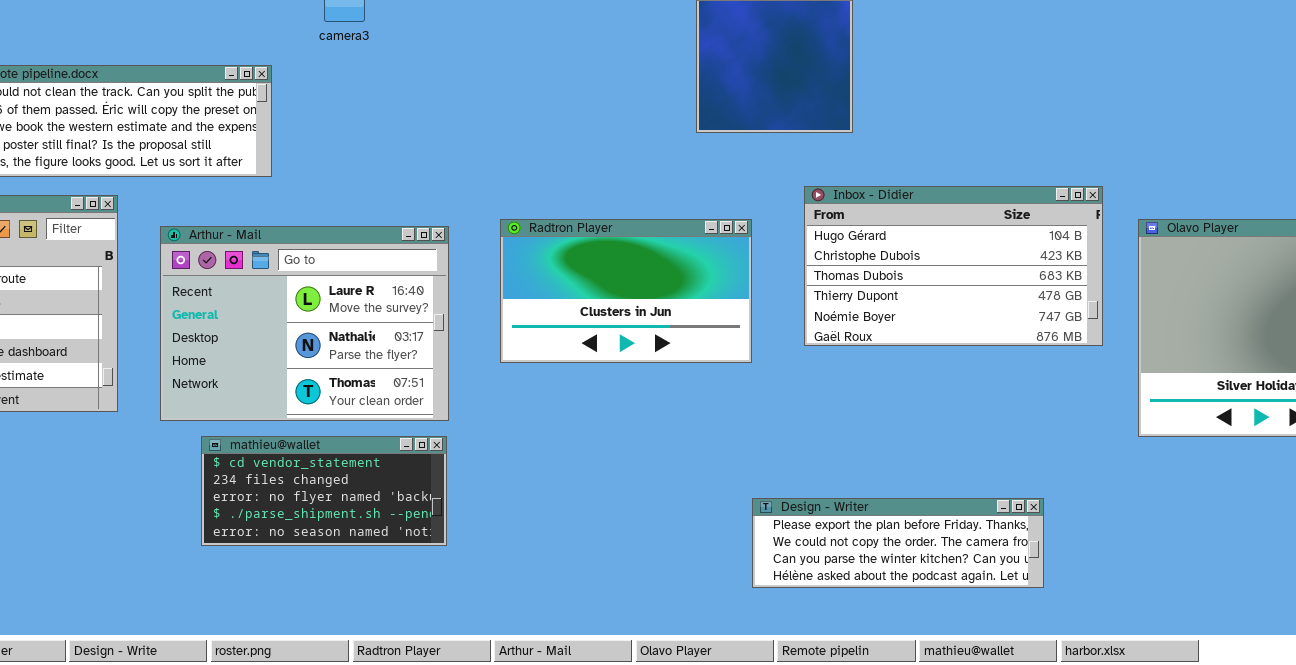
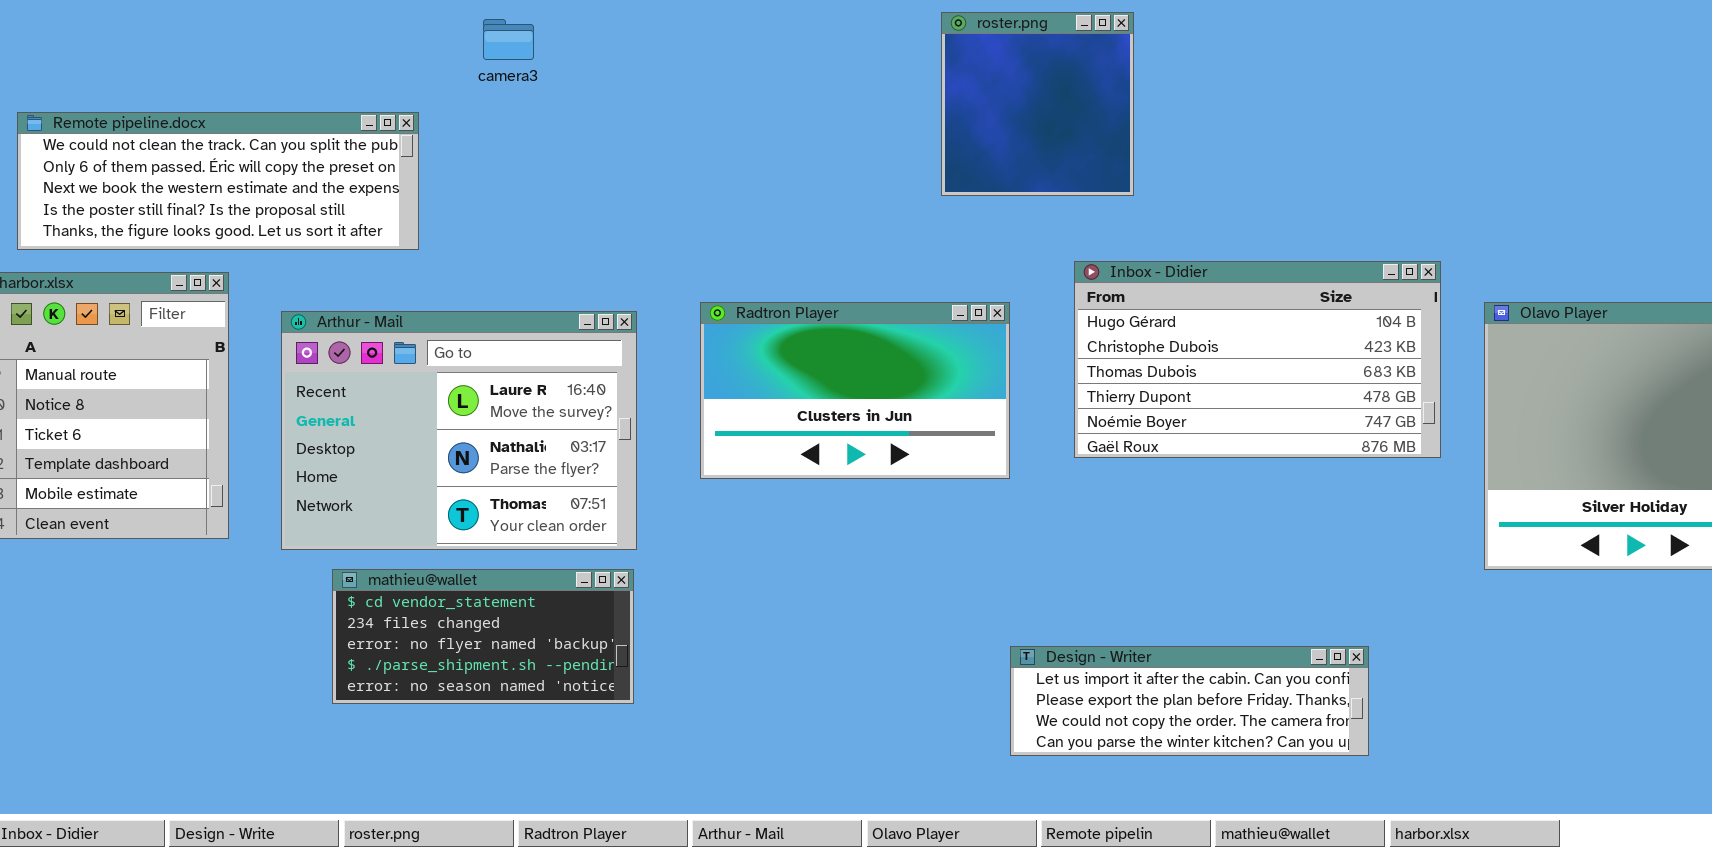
Design - Writer: [752,498,1044,588] -> [1010,646,1369,756], scrolled up 1 row

